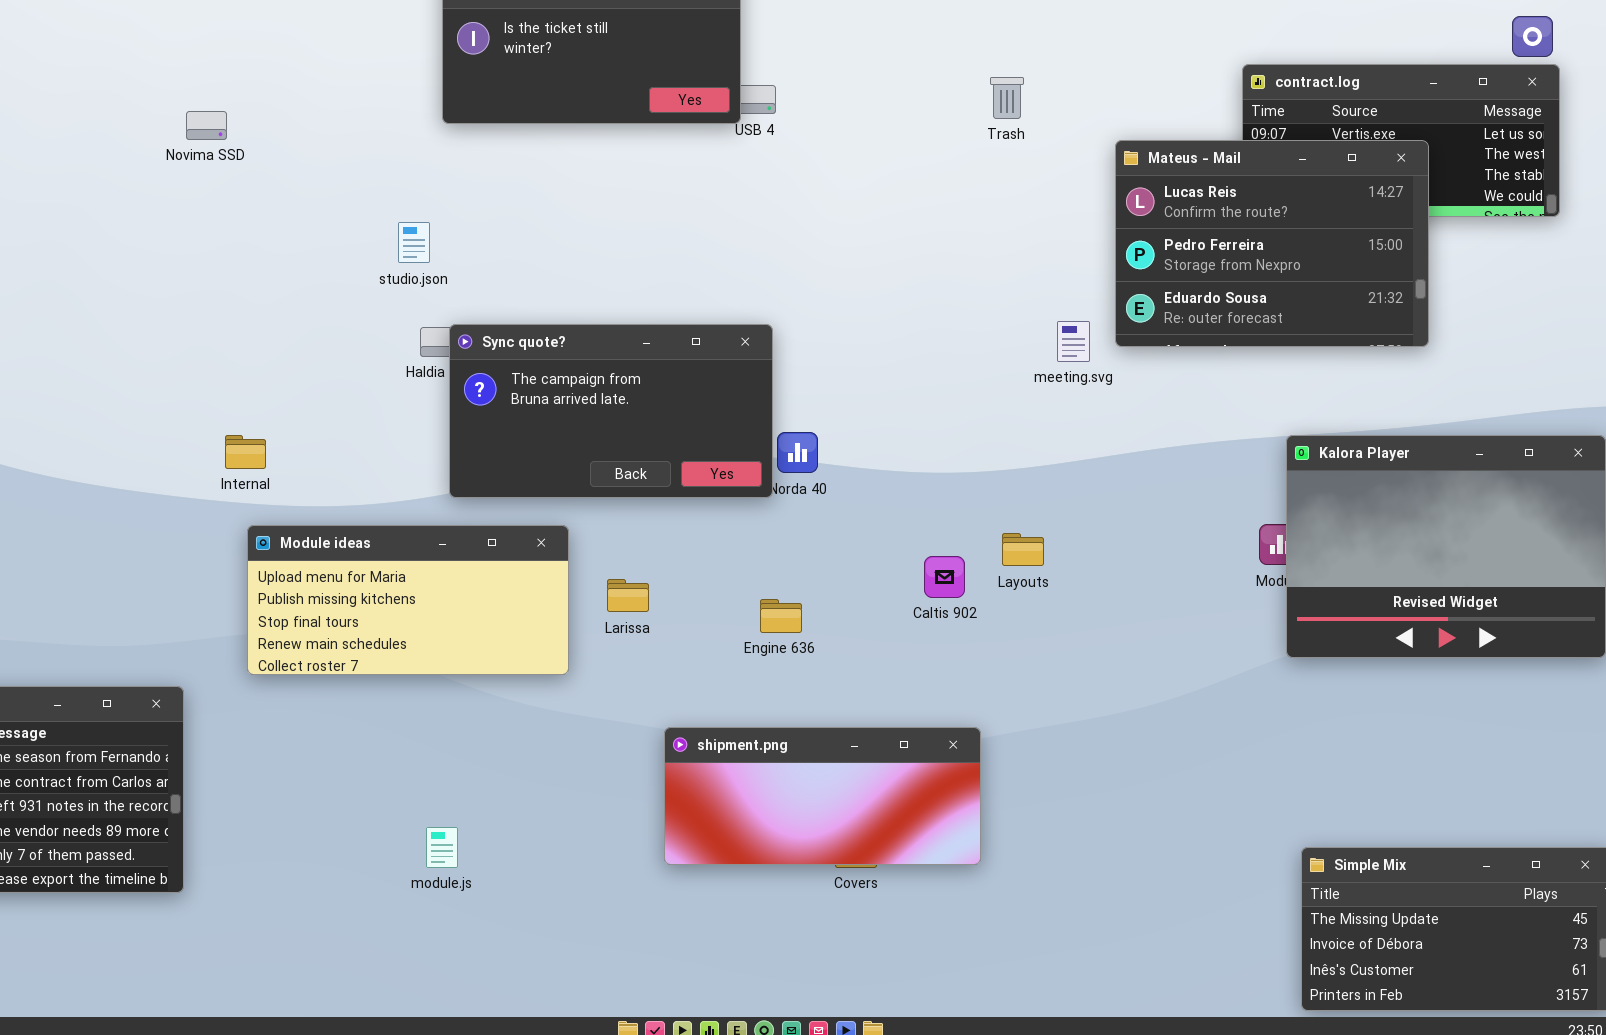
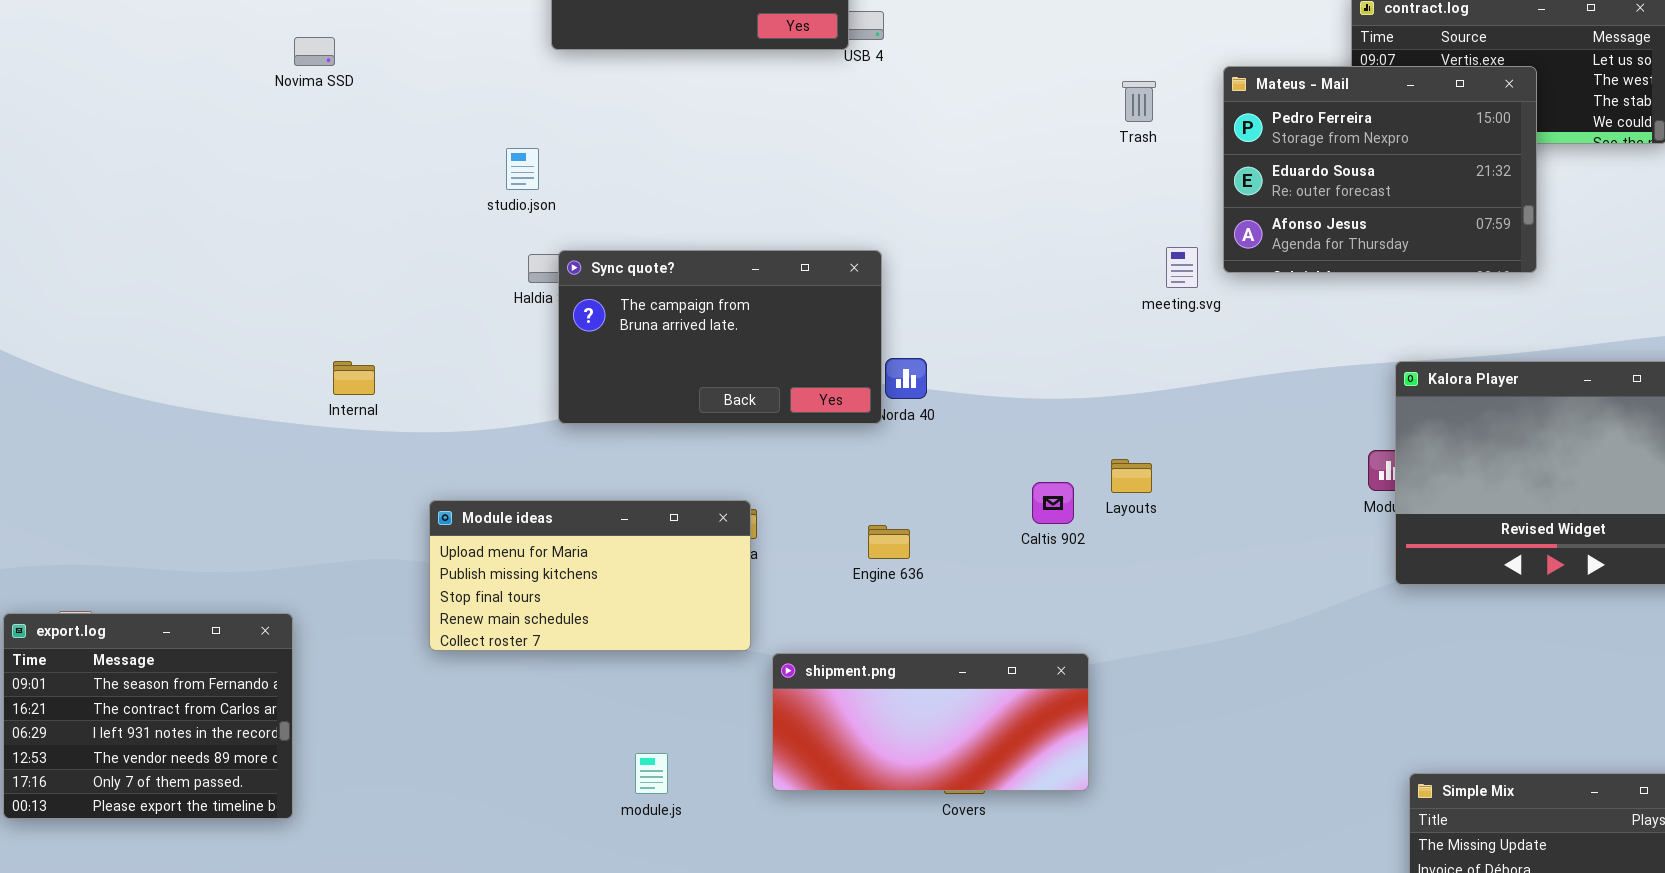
Trash: [990,77,1024,119] -> [1122,81,1156,122], moved
Mateus - Mail: [1115,140,1429,347] -> [1223,66,1537,273], scrolled down 1 row
Module ideas: [247,525,569,675] -> [429,500,751,651], moved
module.js: [426,827,458,868] -> [635,753,668,794], moved

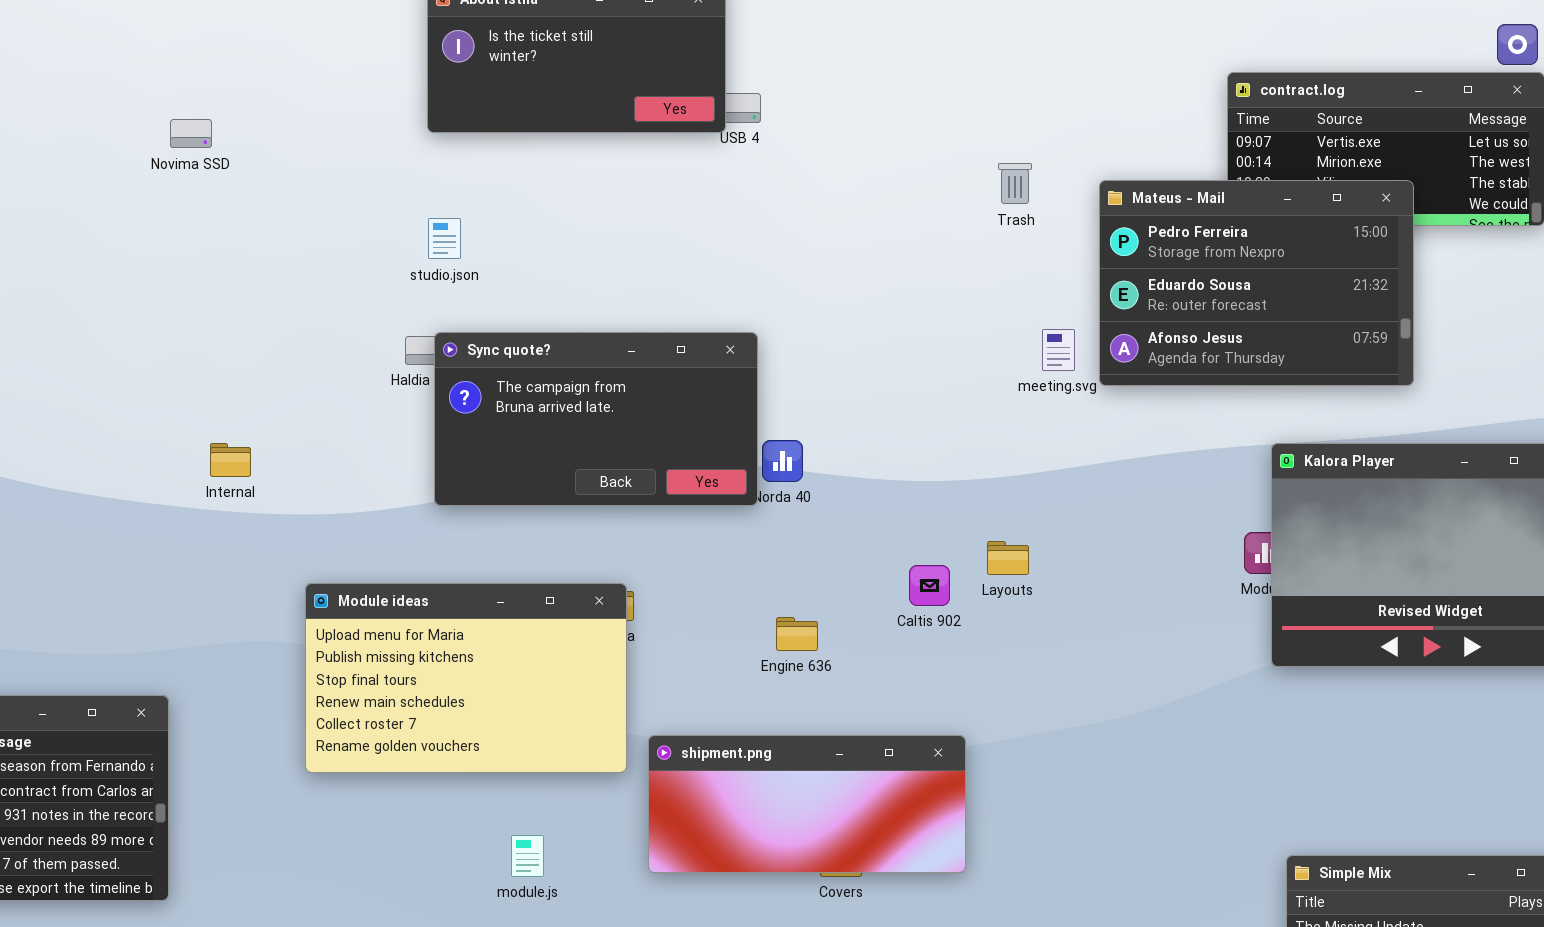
Mateus - Mail: [1223,66,1537,273] -> [1099,180,1414,386], moved
studio.json: [506,148,539,190] -> [428,218,461,259], moved
Module ideas: [429,500,751,651] -> [305,583,627,773], resized
Engine 636: [868,525,910,559] -> [776,617,818,651], moved

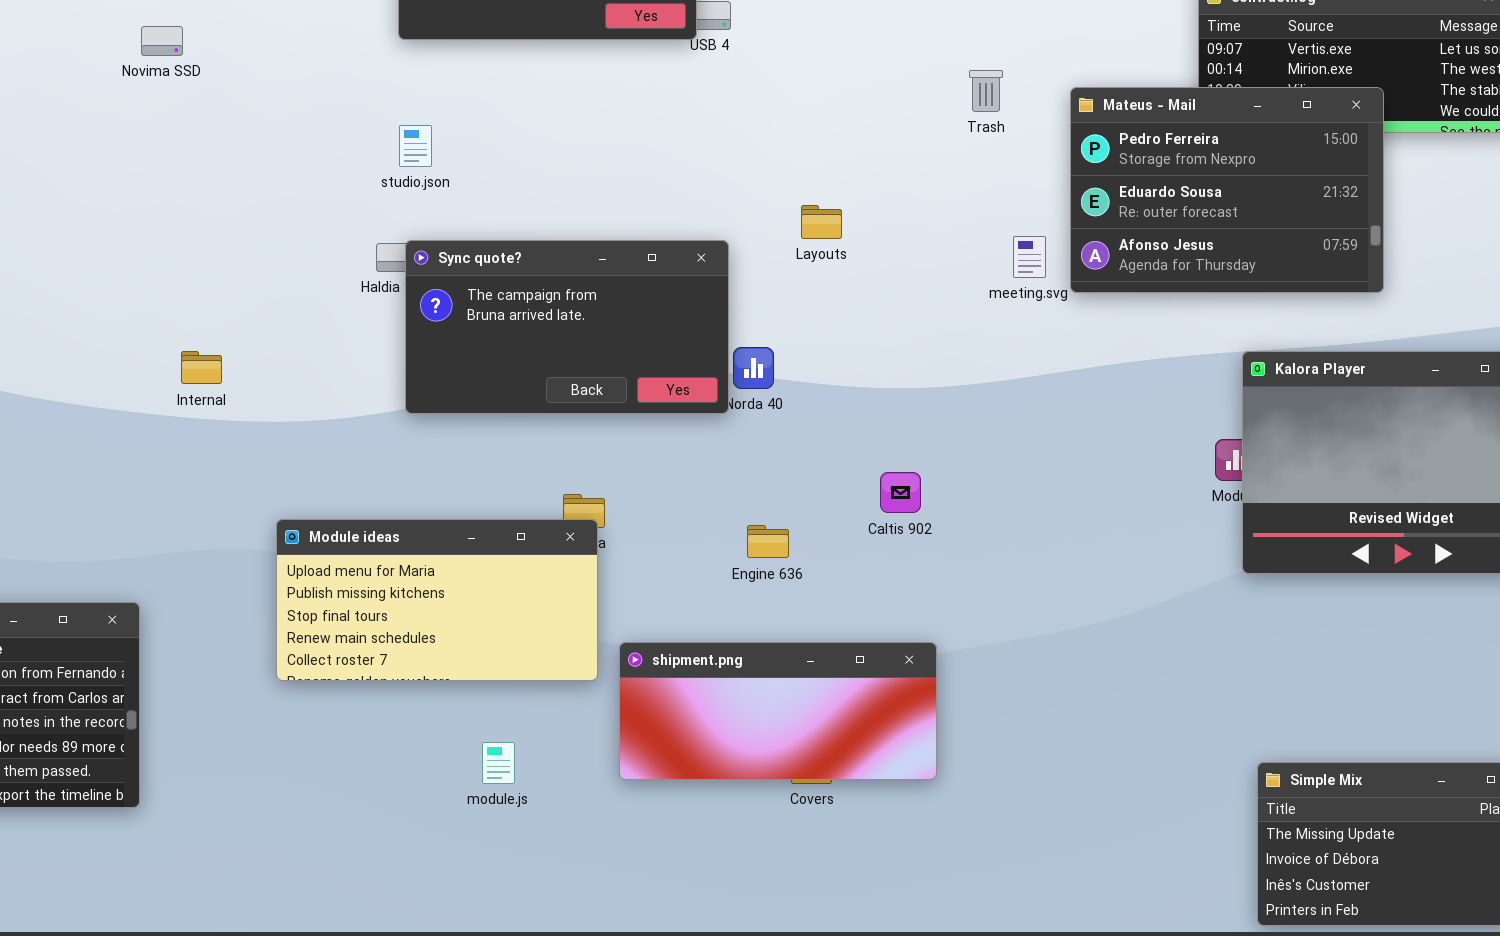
Layouts: [987,541,1029,575] -> [801,205,842,239], moved
Module ideas: [305,583,627,773] -> [276,519,598,681], resized

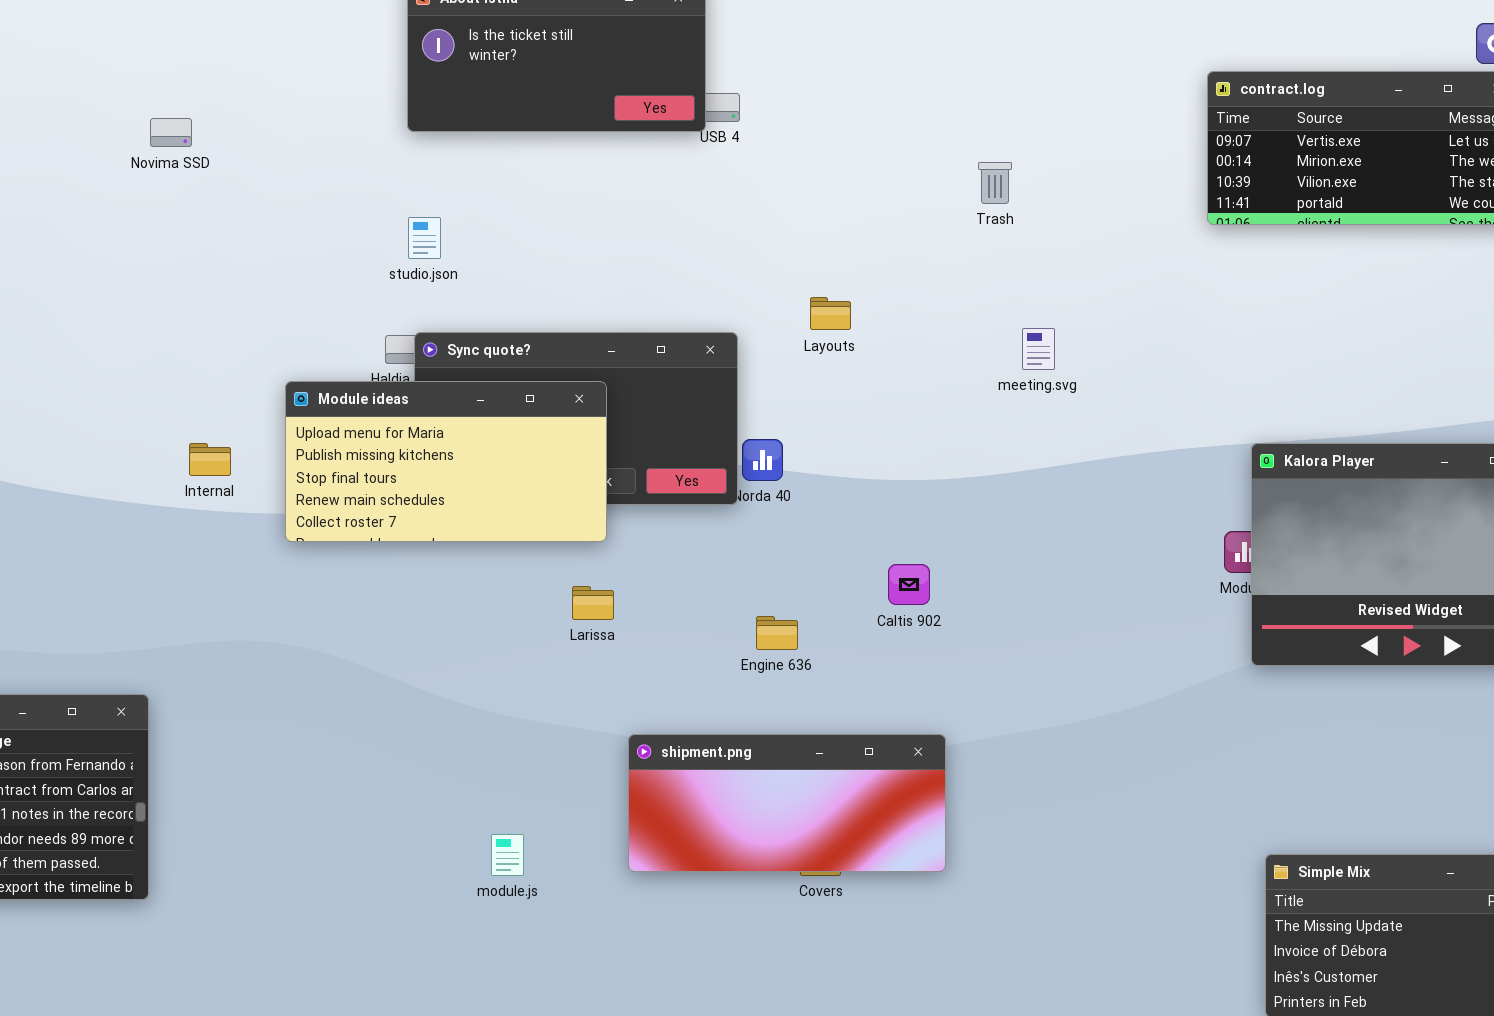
Mateus - Mail: [1070,87,1384,293] -> none, closed
Module ideas: [276,519,598,681] -> [285,381,607,542], moved

